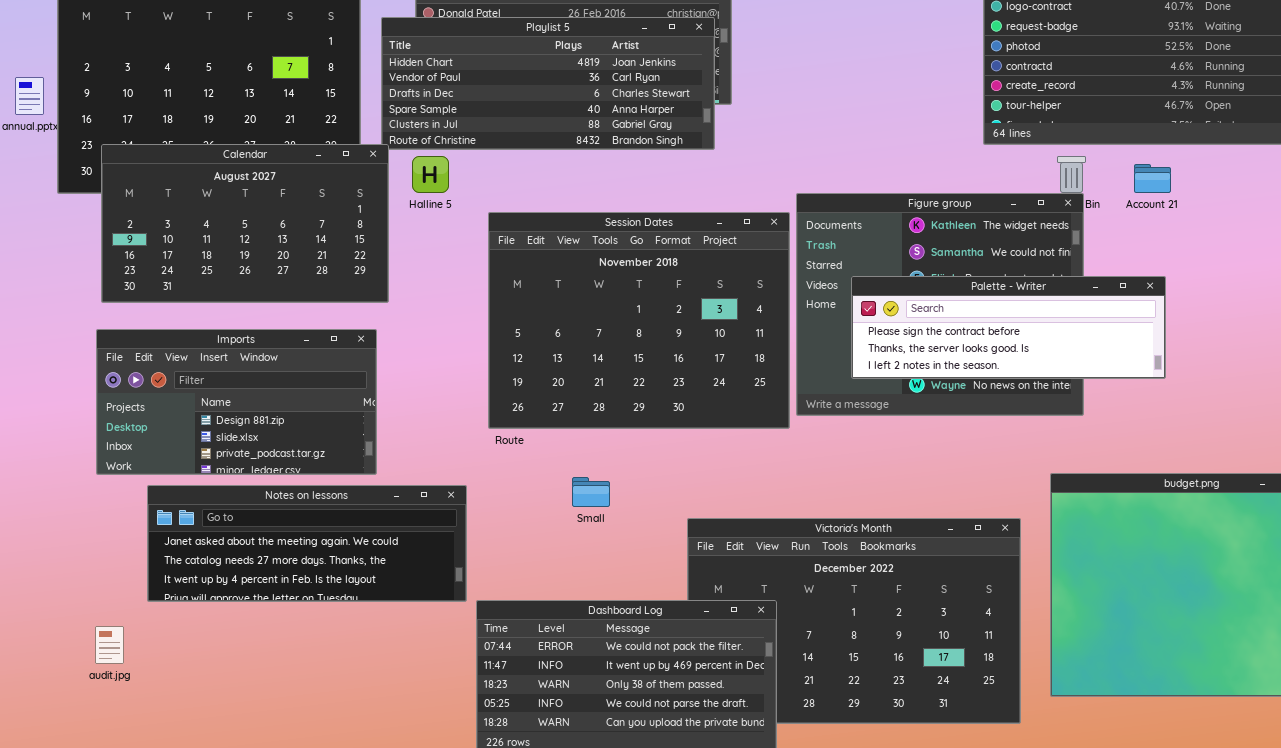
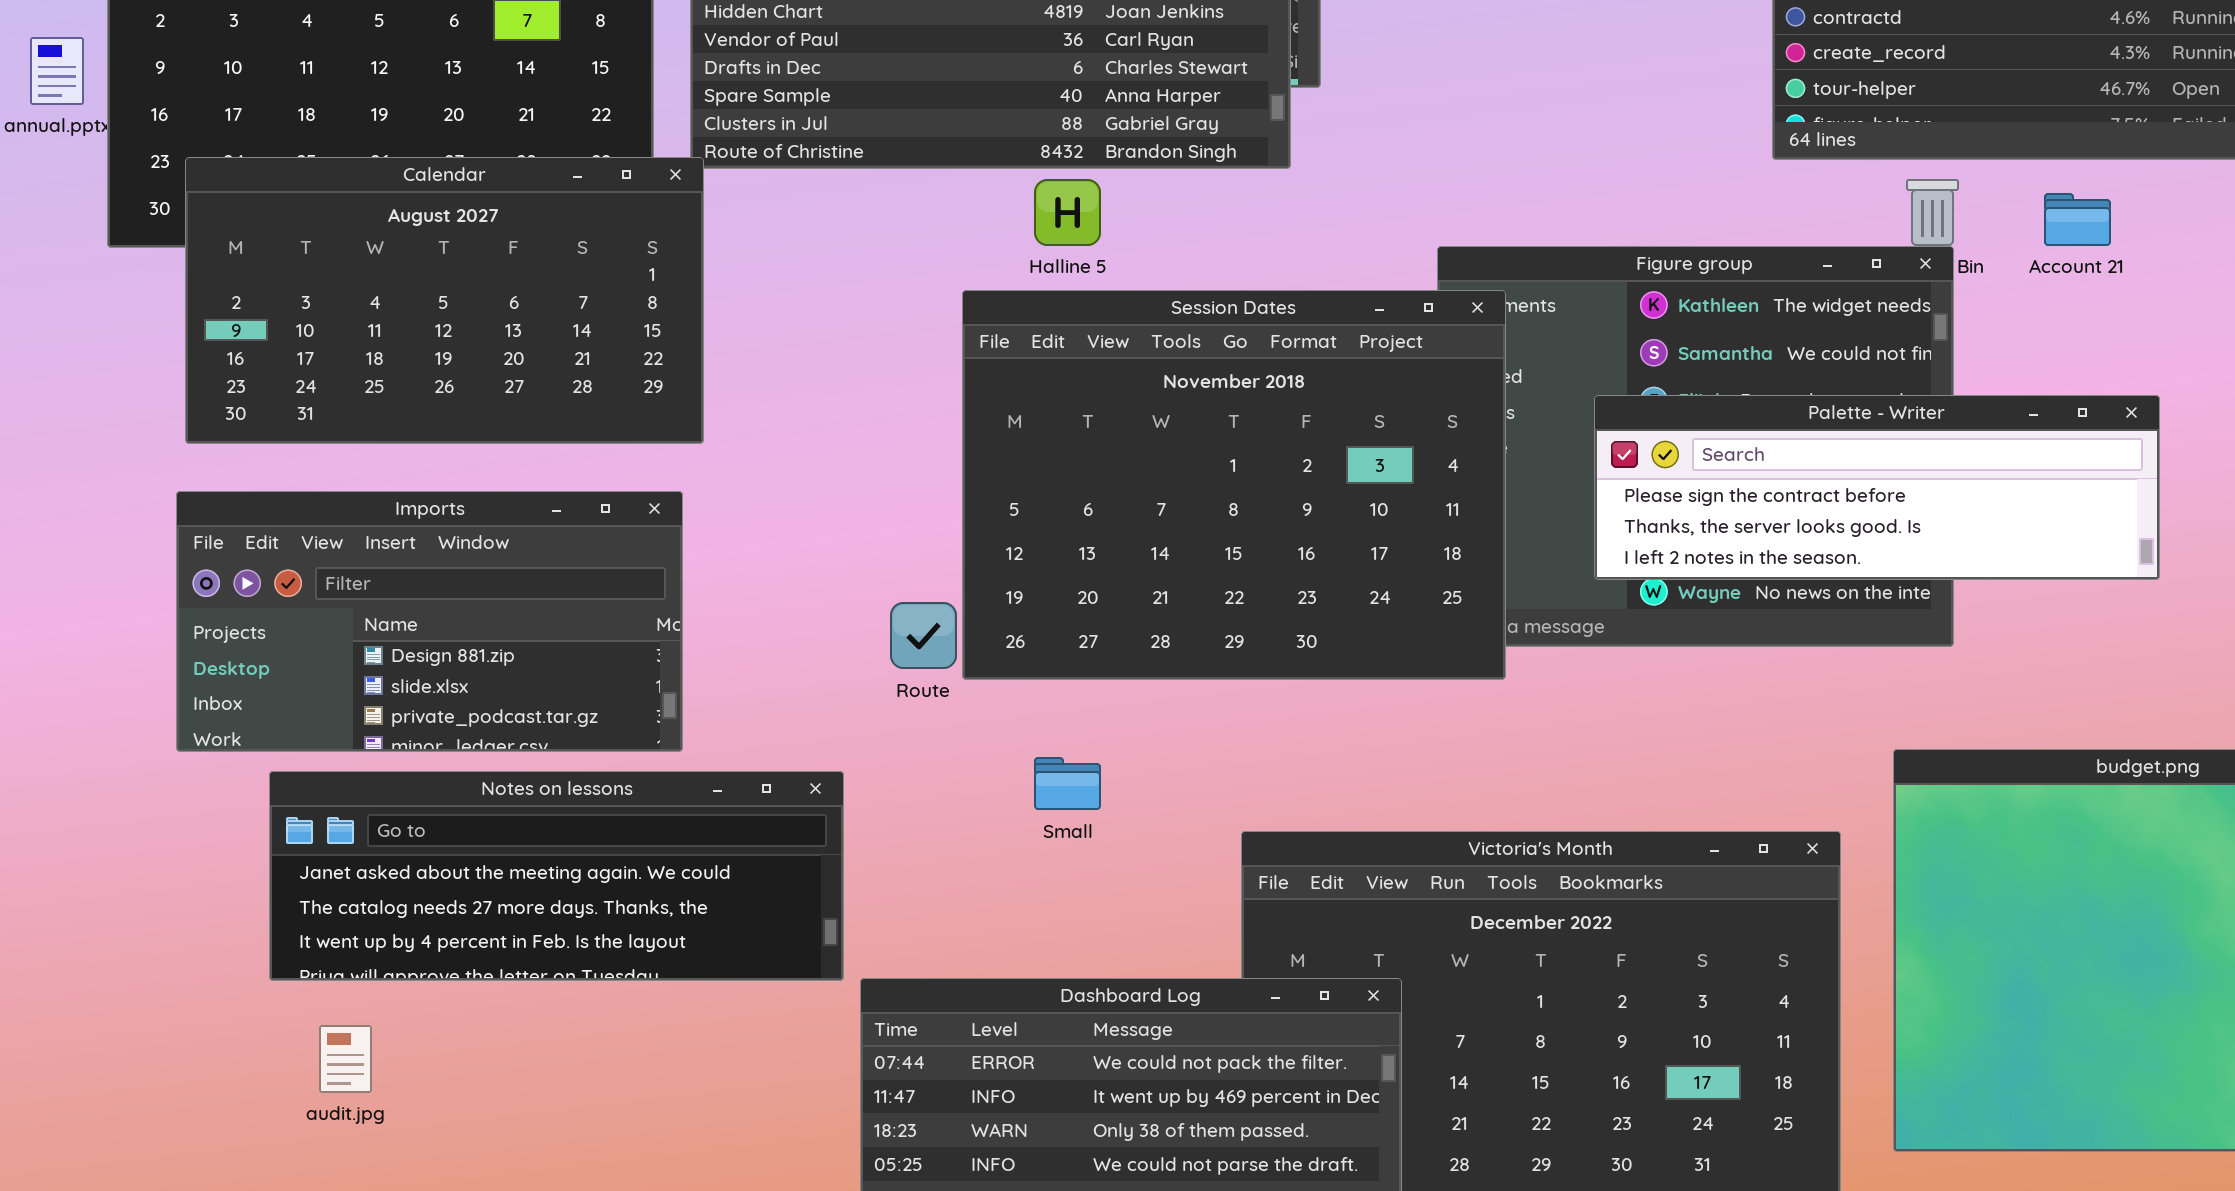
Halline 5: [412,156,449,193] -> [1034,179,1101,246], moved
Session Dates: [488,212,790,429] -> [962,290,1506,680], moved
Palette - Writer: [851,276,1166,379] -> [1594,395,2160,580], moved
audit.jpg: [95,626,124,664] -> [319,1025,372,1093], moved

